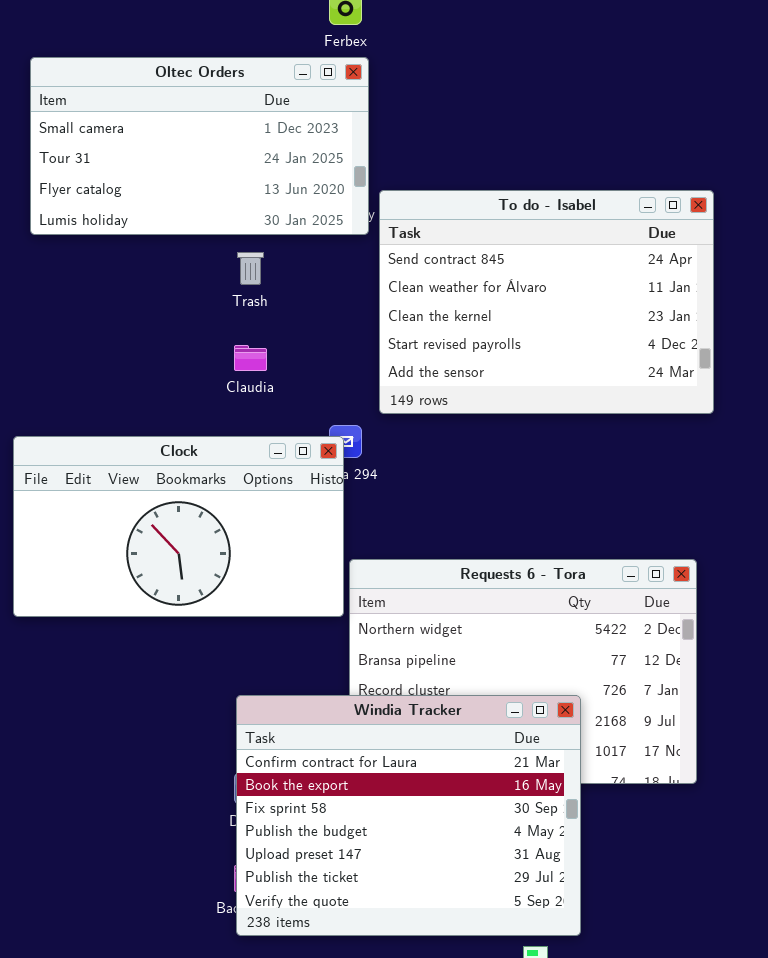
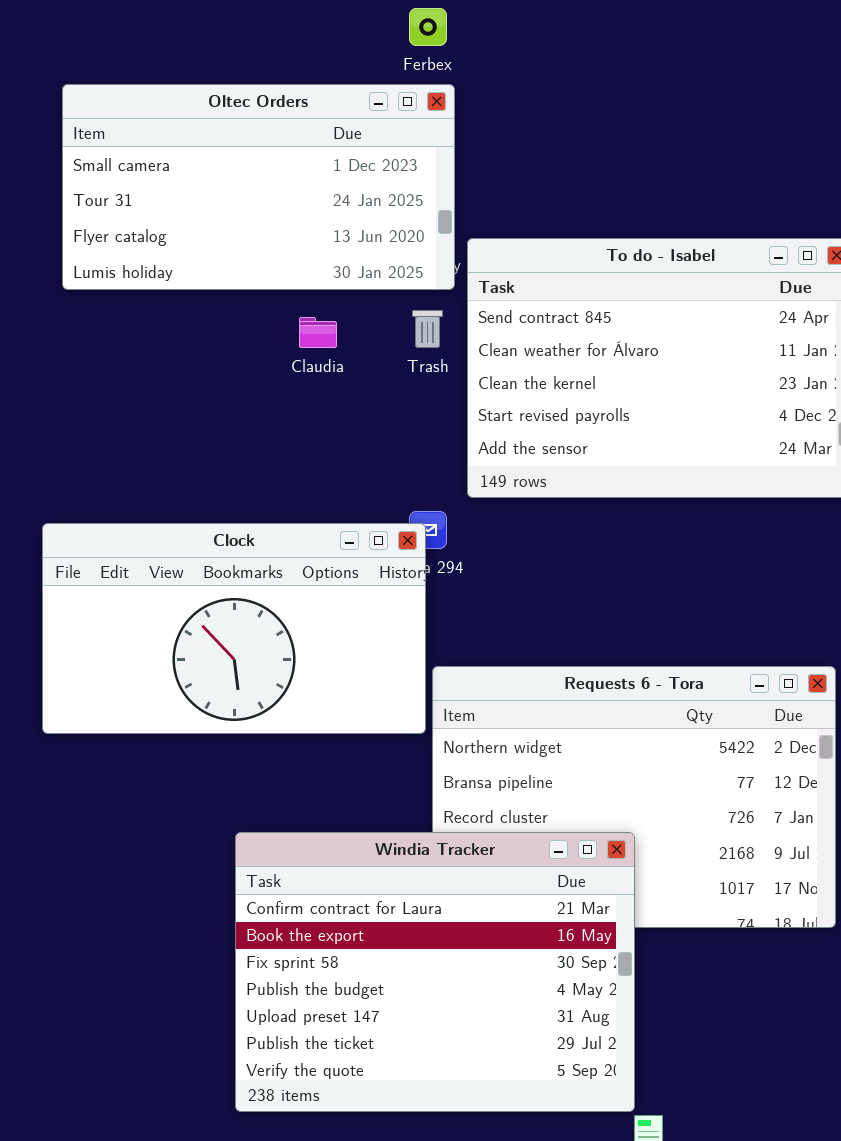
Trash: [237,252,264,285] -> [412,310,443,348], moved
Claudia: [234,345,267,371] -> [299,317,337,348], moved
Windia Tracker: [236,695,581,936] -> [235,832,635,1112], moved

